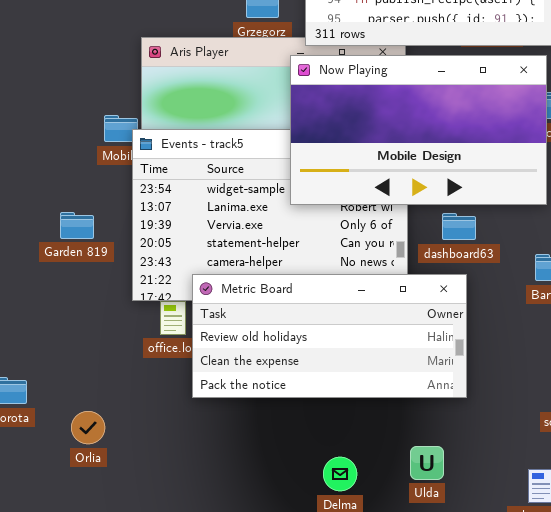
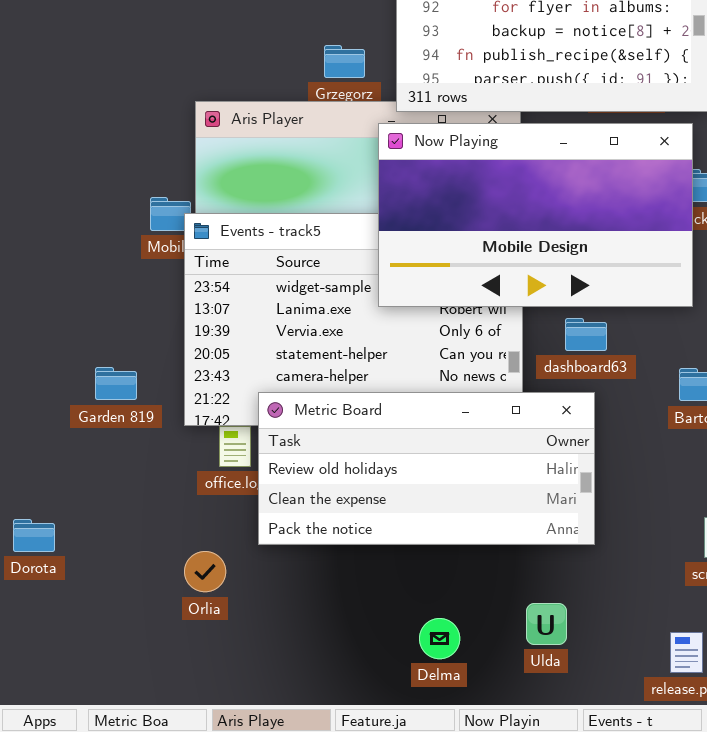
Garden 819: [60,212,94,239] -> [95,367,137,400], moved
Orlia: [71,411,105,444] -> [184,551,226,592], moved

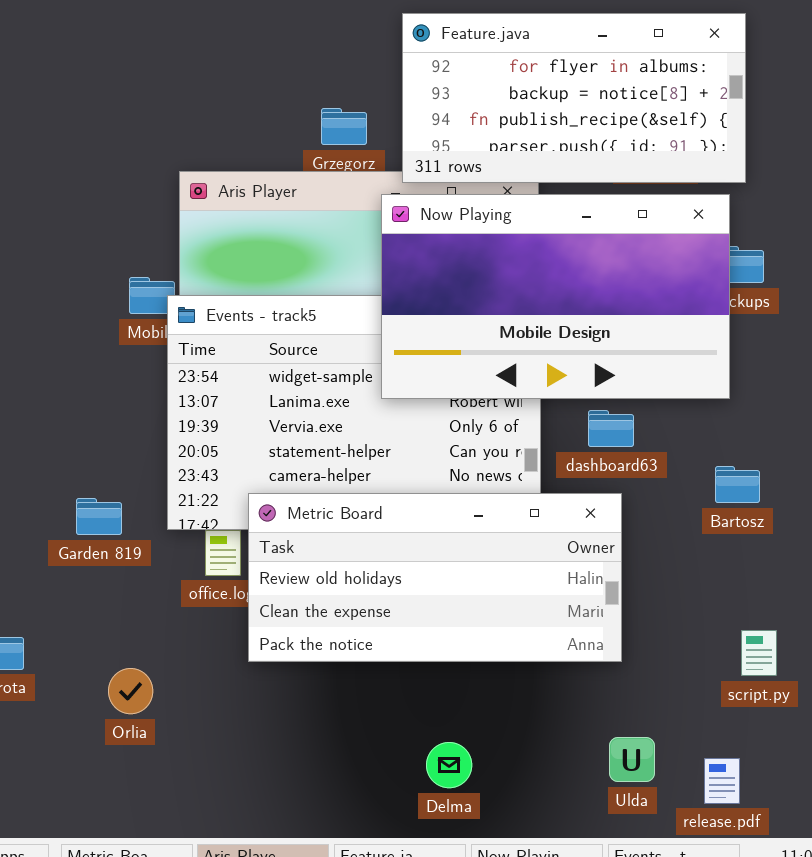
Garden 819: [95,367,137,400] -> [76,498,122,535], moved
Orlia: [184,551,226,592] -> [108,668,153,714], moved
Ulda: [526,603,567,645] -> [609,737,655,782], moved

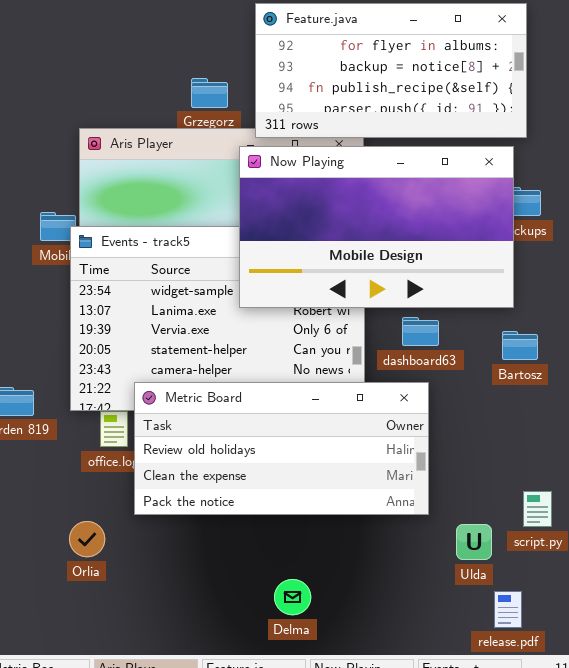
Bartosz: [715,466,760,503] -> [502,331,538,360], moved
Orlia: [108,668,153,714] -> [69,521,105,557], moved
Ulda: [609,737,655,782] -> [456,524,492,560], moved

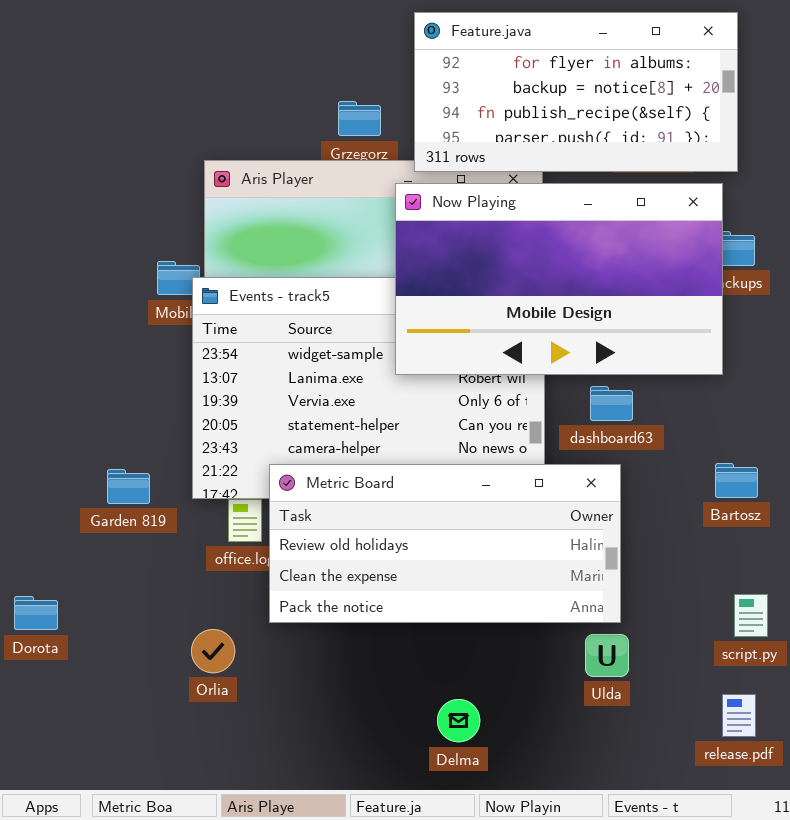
Bartosz: [502,331,538,360] -> [715,463,758,498], moved
Ulda: [456,524,492,560] -> [585,634,629,677], moved
release.pdf: [494,591,522,628] -> [722,694,756,737], moved

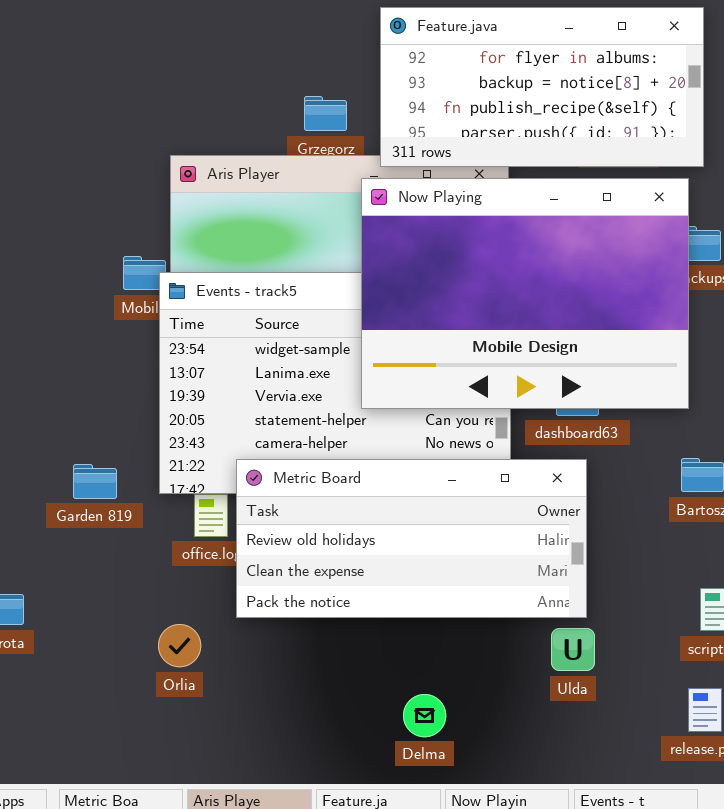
Now Playing: [395,183,723,375] -> [361,178,689,409], resized

